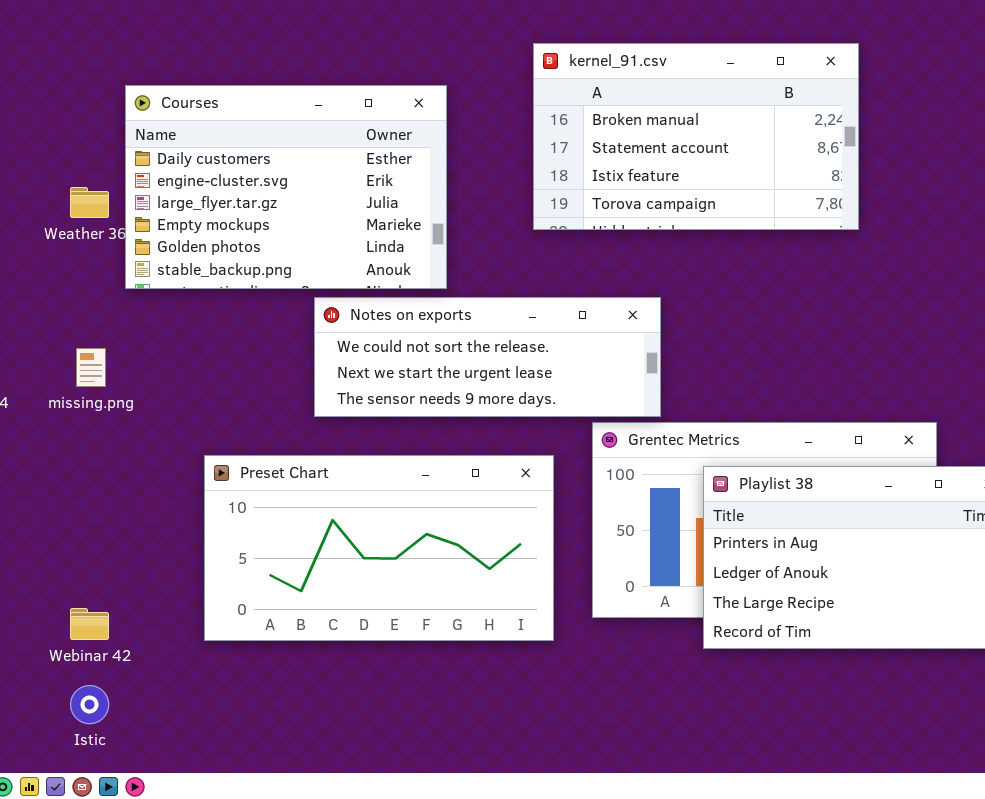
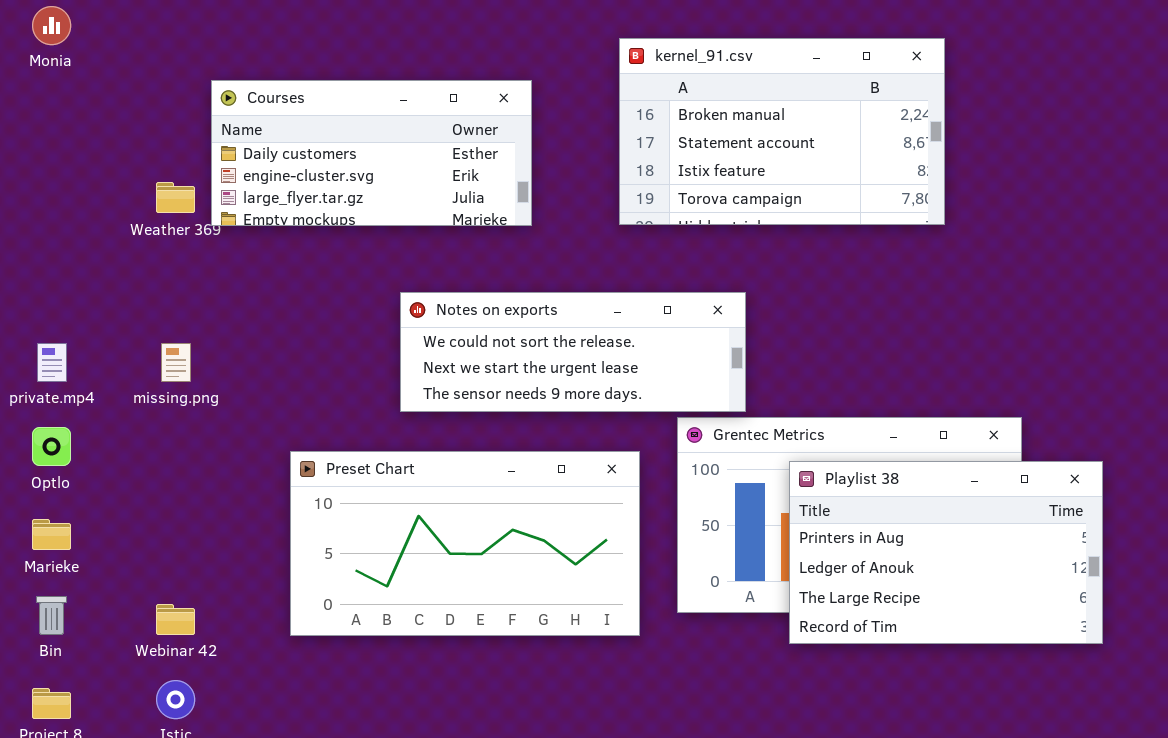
Courses: [125,85,447,289] -> [211,80,532,226], resized

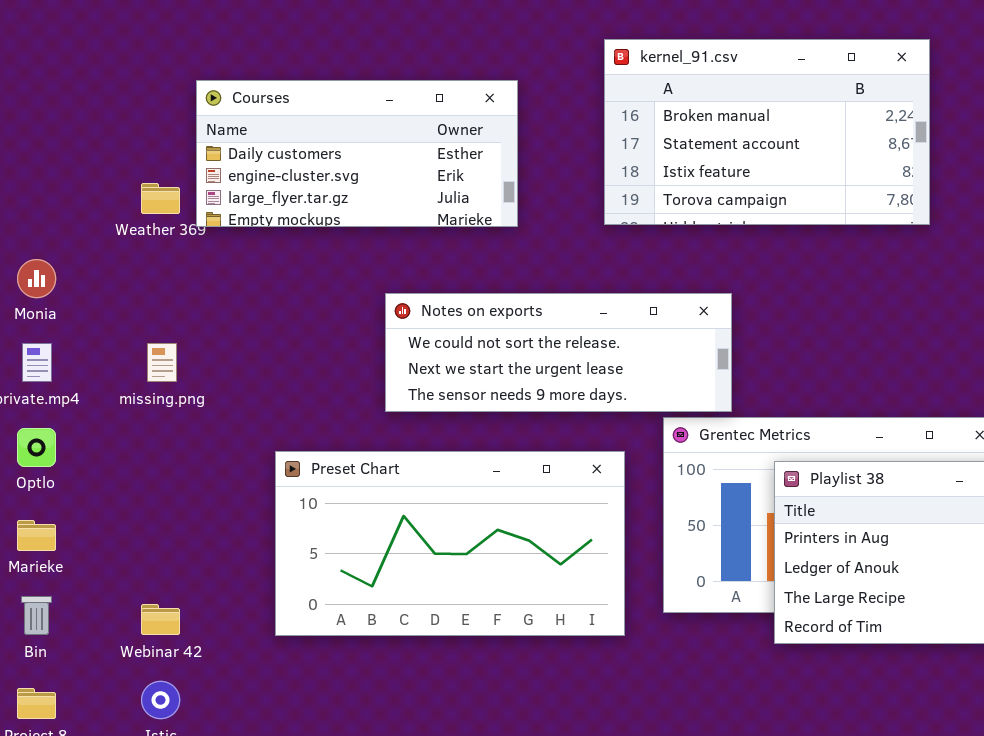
Monia: [32,6,71,45] -> [17,259,56,298], moved

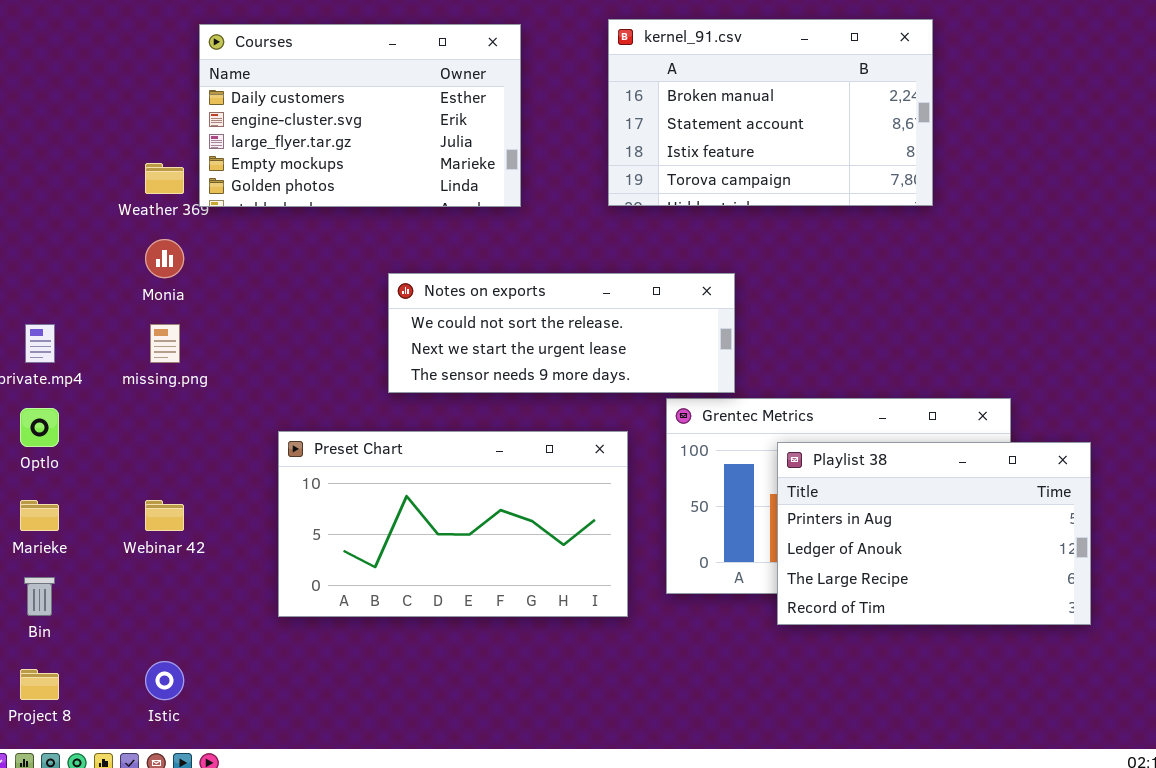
Courses: [196,80,518,227] -> [199,24,521,207], resized
Monia: [17,259,56,298] -> [145,239,184,278], moved
Webinar 42: [141,604,180,635] -> [145,500,184,531], moved

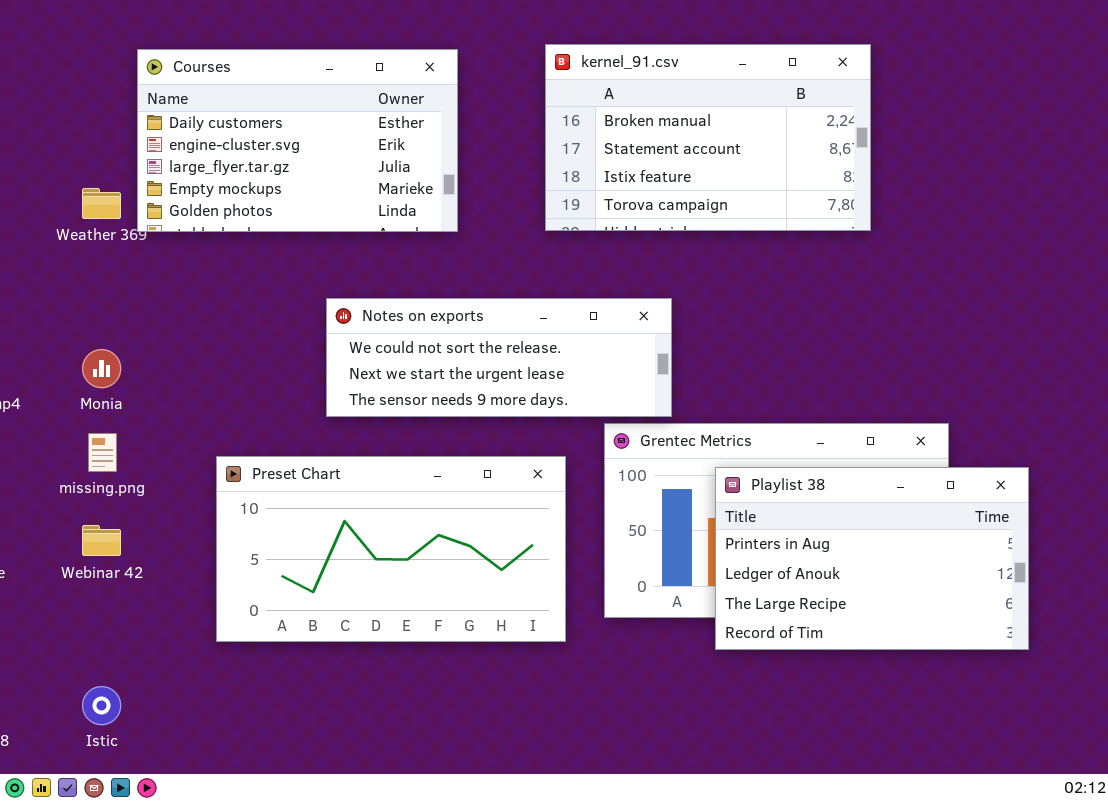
Monia: [145,239,184,278] -> [82,349,121,388], moved
missing.png: [150,324,180,363] -> [88,433,117,472], moved

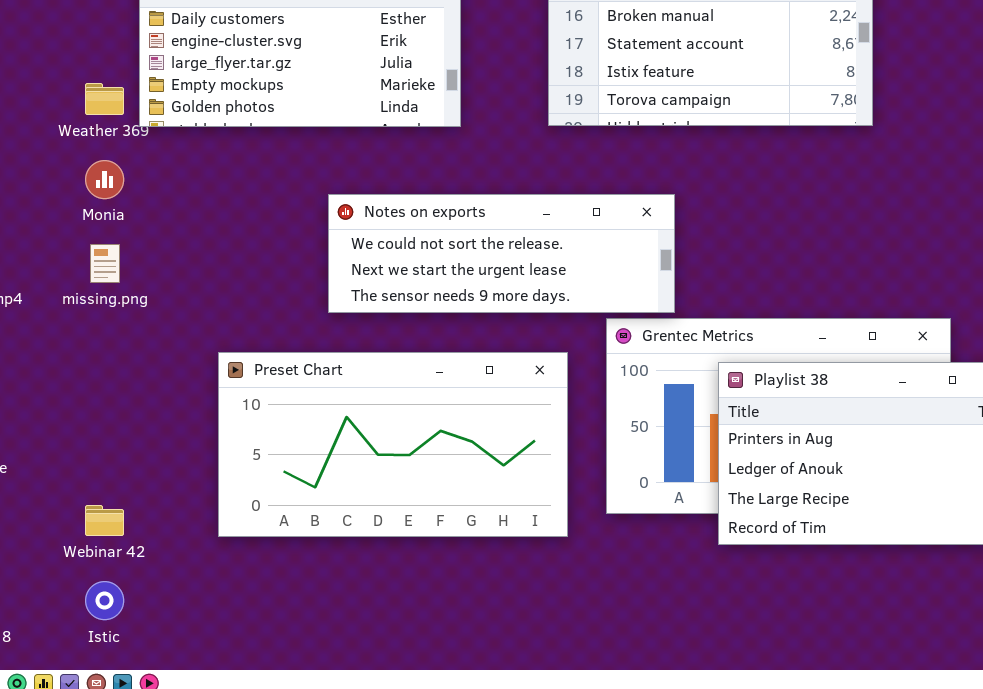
Monia: [82,349,121,388] -> [85,160,124,199], moved
missing.png: [88,433,117,472] -> [90,244,120,283], moved
Webinar 42: [82,525,121,556] -> [85,505,124,536], moved

